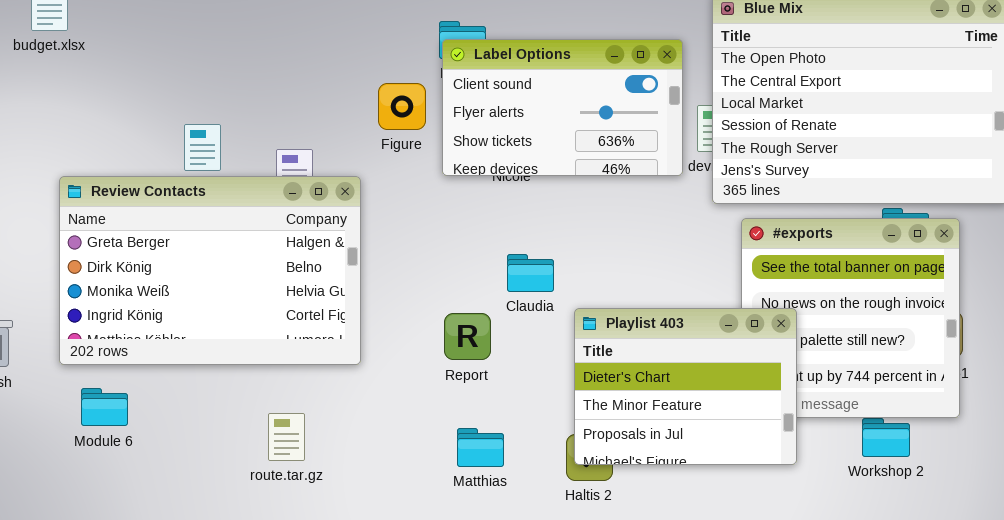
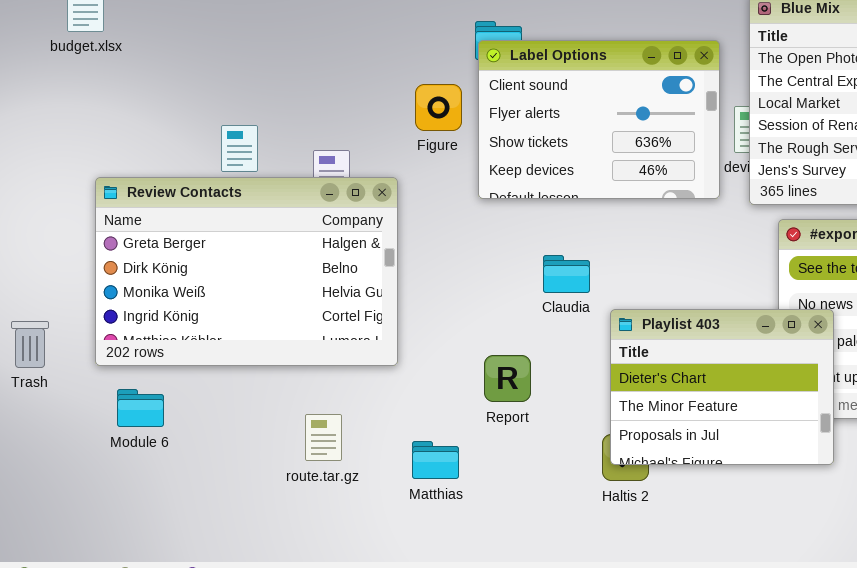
Label Options: [442,39,683,176] -> [478,40,720,199], resized
Report: [444,313,491,360] -> [484,355,531,402], moved
Matthias: [457,428,504,467] -> [412,441,459,479], moved

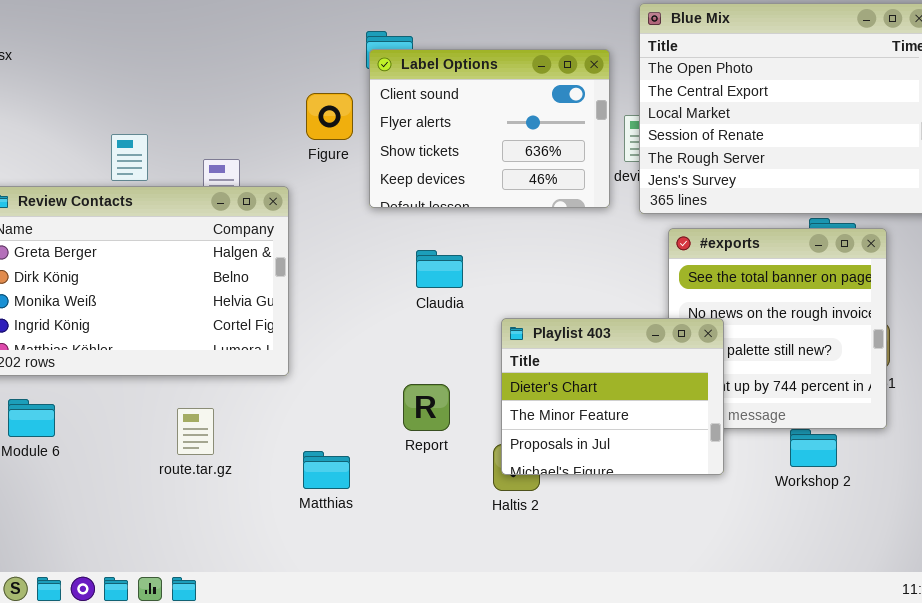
Claudia: [543,255,590,293] -> [416,250,463,288], moved
Report: [484,355,531,402] -> [403,384,450,431], moved
route.tar.gz: [305,414,342,461] -> [177,408,214,455], moved

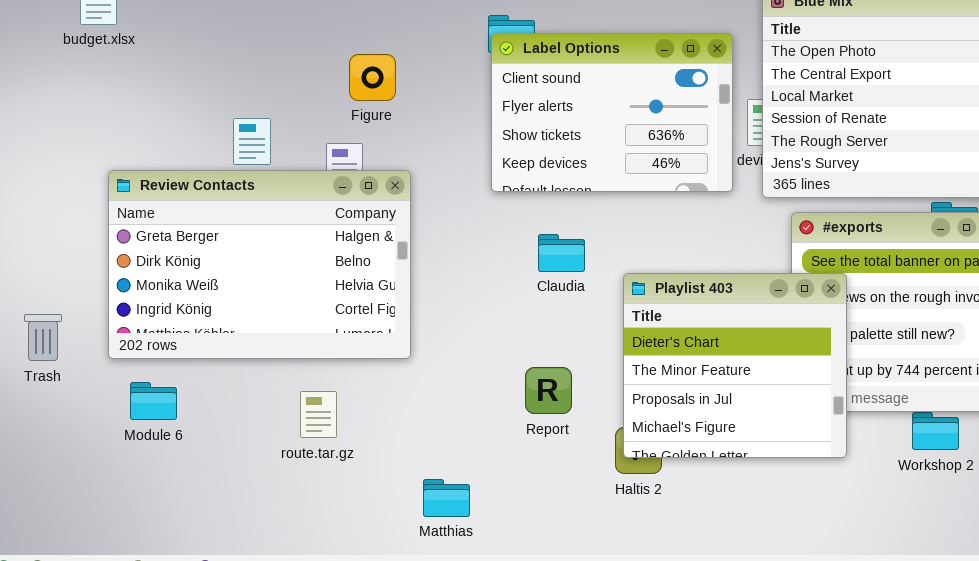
Figure: [306,93,353,140] -> [349,54,396,101], moved
Playlist 403: [501,318,724,475] -> [623,273,847,458], resized
Matthias: [303,451,350,489] -> [423,479,470,517], moved

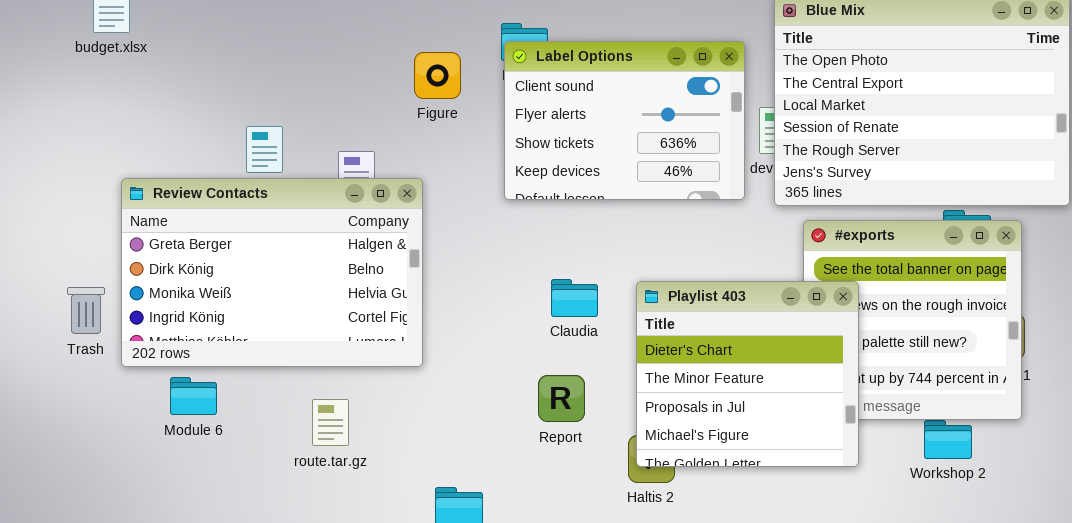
Figure: [349,54,396,101] -> [414,52,461,99], moved
Claudia: [538,234,585,272] -> [551,279,598,317], moved
Trash: [24,314,62,361] -> [67,287,105,334], moved
Module 6: [130,382,177,420] -> [170,377,217,415], moved

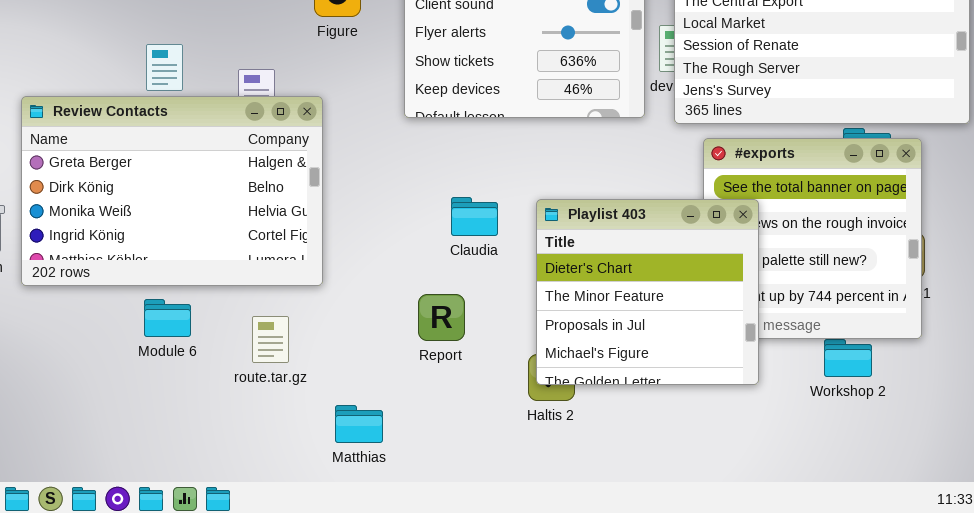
Report: [538,375,585,422] -> [418,294,465,341], moved
Module 6: [170,377,217,415] -> [144,299,191,337], moved
route.tar.gz: [312,399,349,446] -> [252,316,289,363], moved

